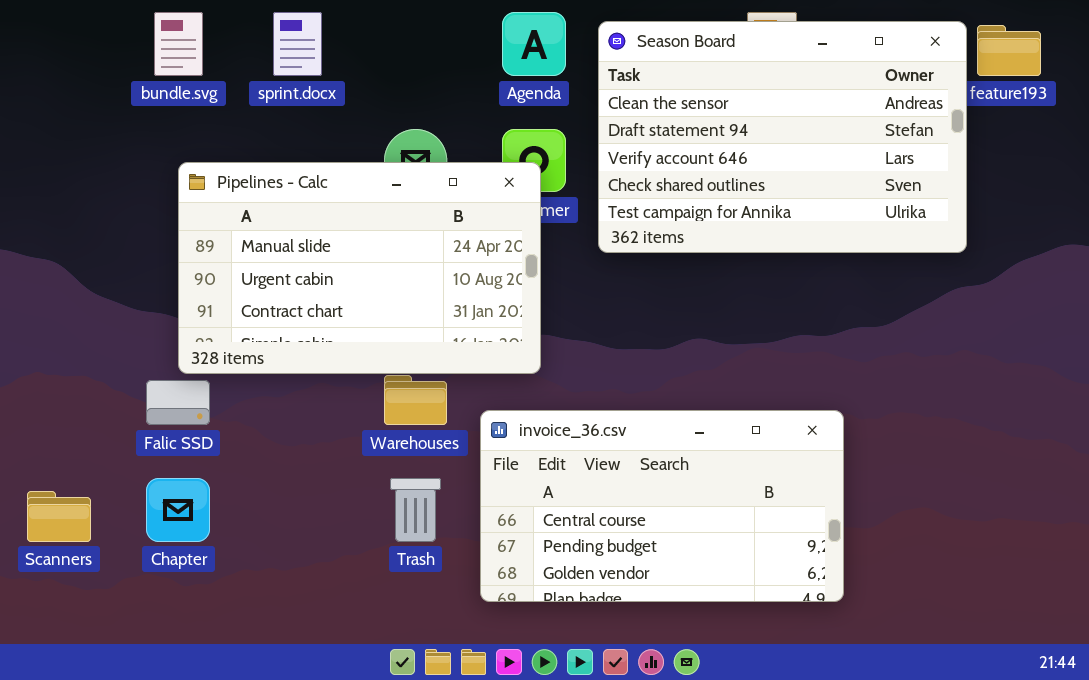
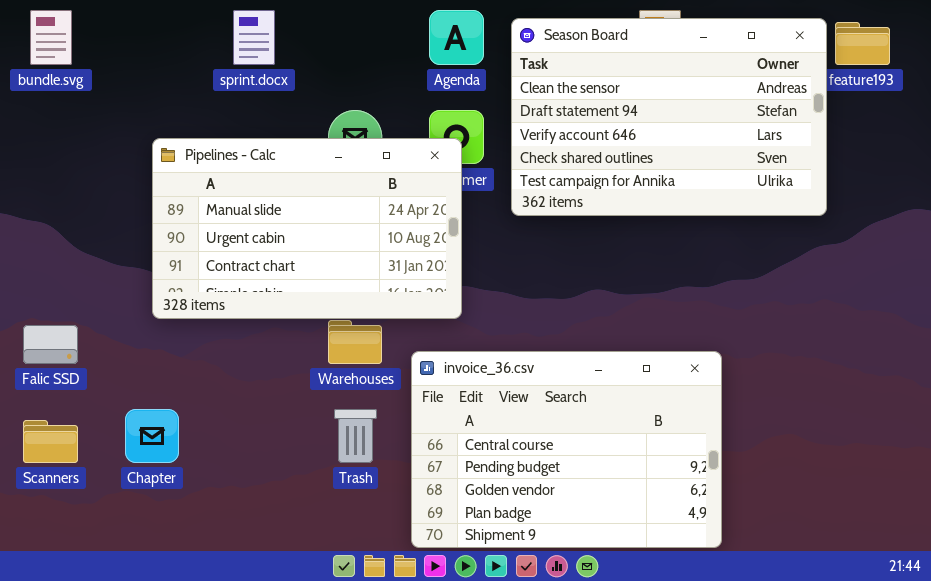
bundle.svg: [154,12,203,76] -> [30,10,72,65], moved
Falic SSD: [146,380,210,425] -> [23,325,78,364], moved
invoice_36.csv: [480,410,844,602] -> [411,351,722,548], resized

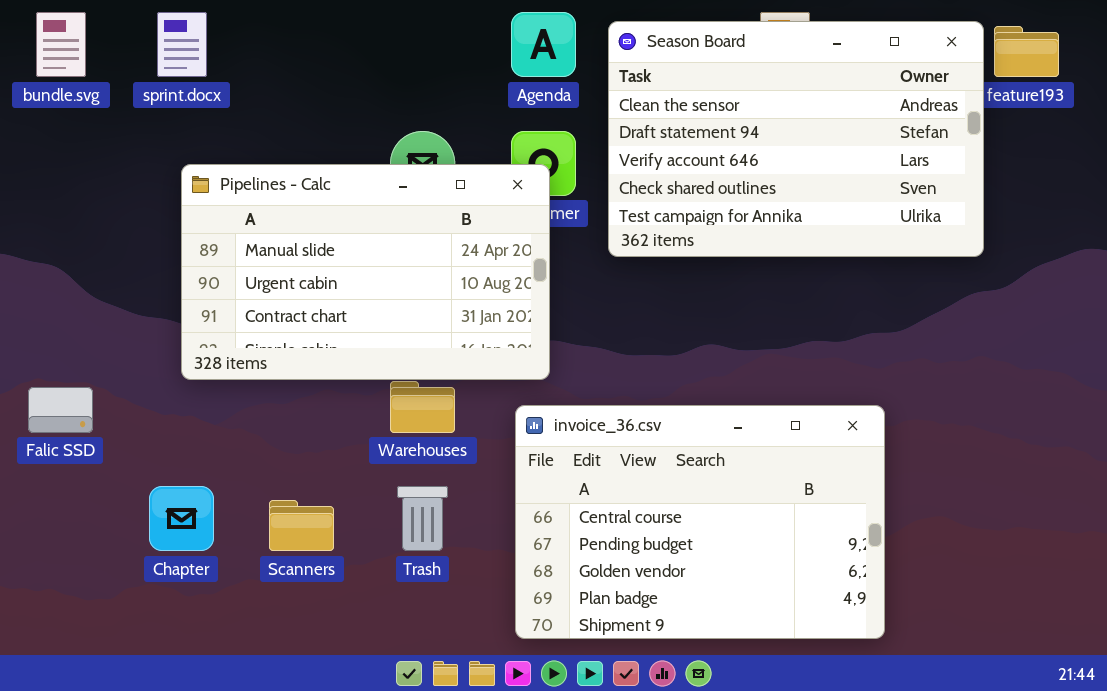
sprint.docx: [233,10,275,65] -> [157,12,207,77], moved
invoice_36.csv: [411,351,722,548] -> [515,405,885,639], moved
Scanners: [23,420,78,463] -> [269,500,334,551], moved

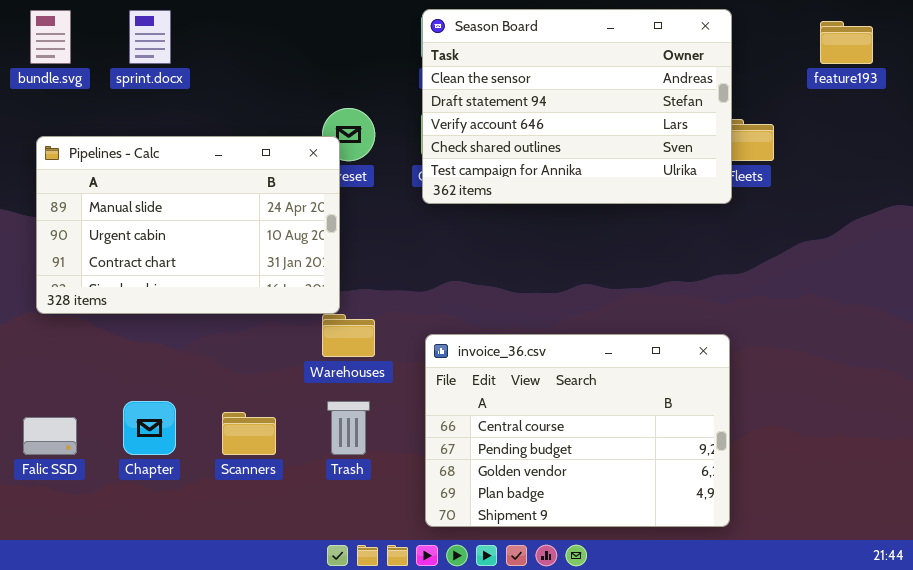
Season Board: [608,21,984,257] -> [422,9,732,204], moved
Pipelines - Calc: [181,164,550,380] -> [36,136,340,314], moved
Falic SSD: [28,387,93,433] -> [23,417,77,455], moved

